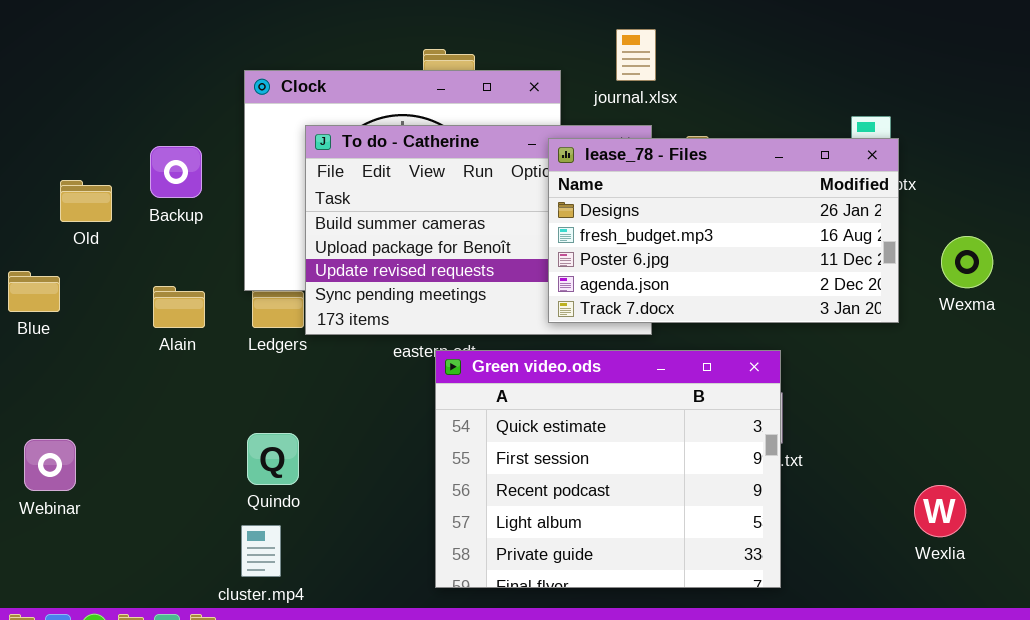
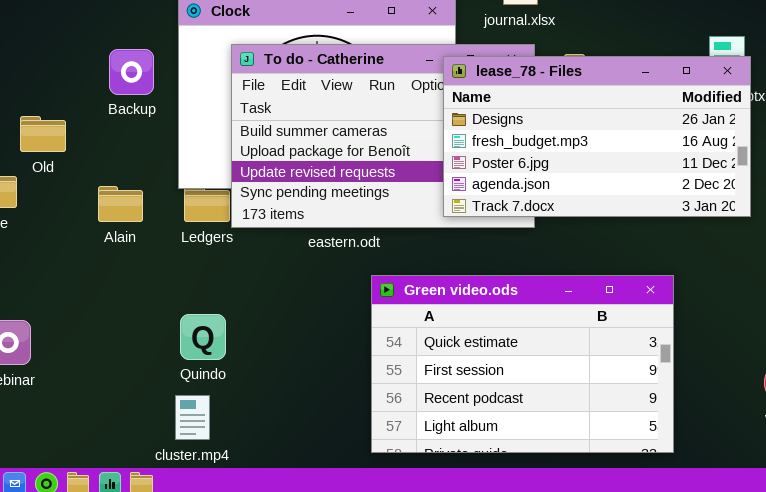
Backup: [150,146,202,198] -> [109,49,154,95], moved
Old: [60,180,112,222] -> [20,116,66,152], moved
Green video.ods: [435,350,781,588] -> [371,275,674,453], moved, resized

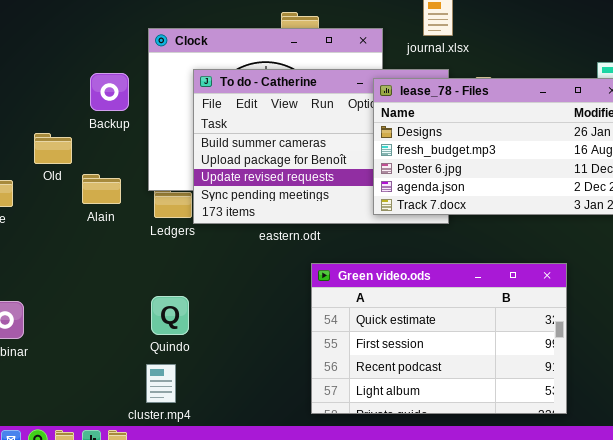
Old: [20,116,66,152] -> [34,133,72,164], moved
Alain: [98,186,143,222] -> [82,174,121,204], moved

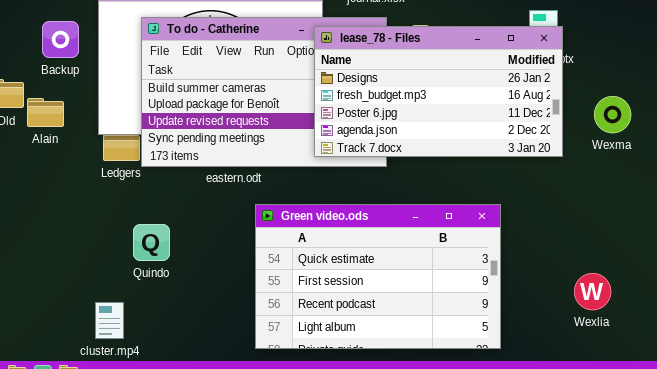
Alain: [82,174,121,204] -> [27,98,64,127], moved
Quindo: [151,296,189,335] -> [133,224,170,261], moved

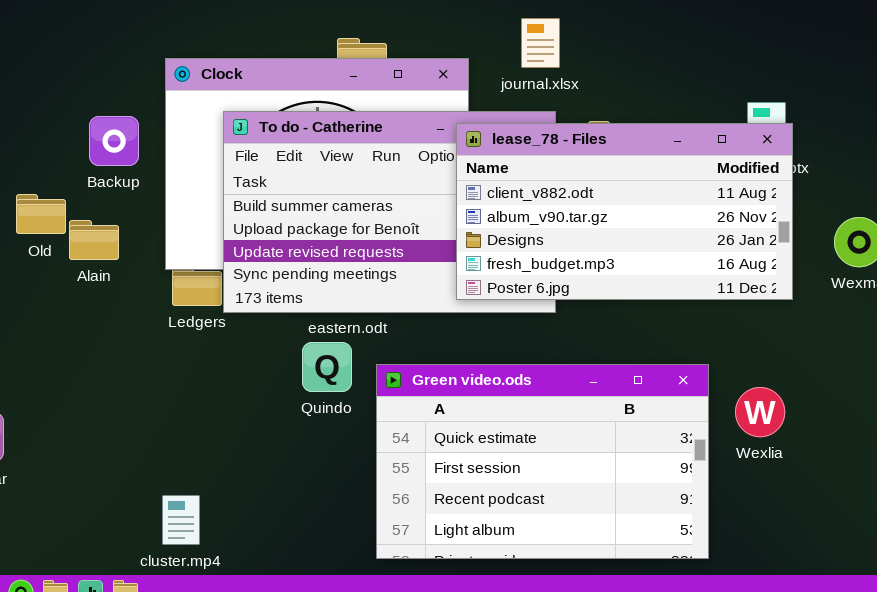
lease_78 - Files: [314,26,563,157] -> [456,123,793,300], scrolled up 2 rows
Quindo: [133,224,170,261] -> [302,342,352,392], moved
Wexlia: [574,273,611,310] -> [735,387,785,437], moved

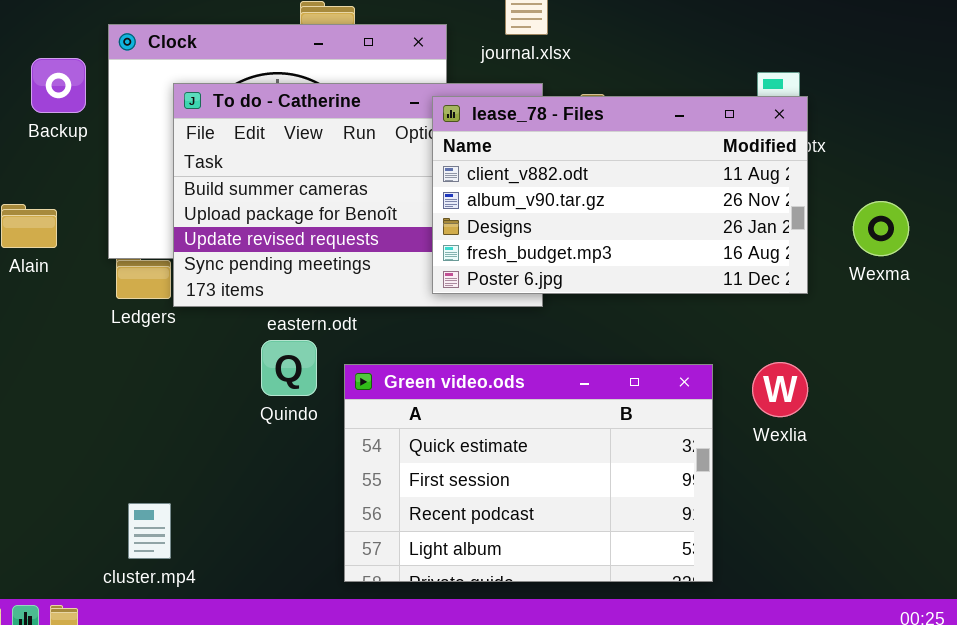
Backup: [89,116,139,166] -> [31,58,86,113], moved
Wexlia: [735,387,785,437] -> [752,362,808,417], moved
cluster.mp4: [162,495,200,545] -> [128,503,171,559], moved

